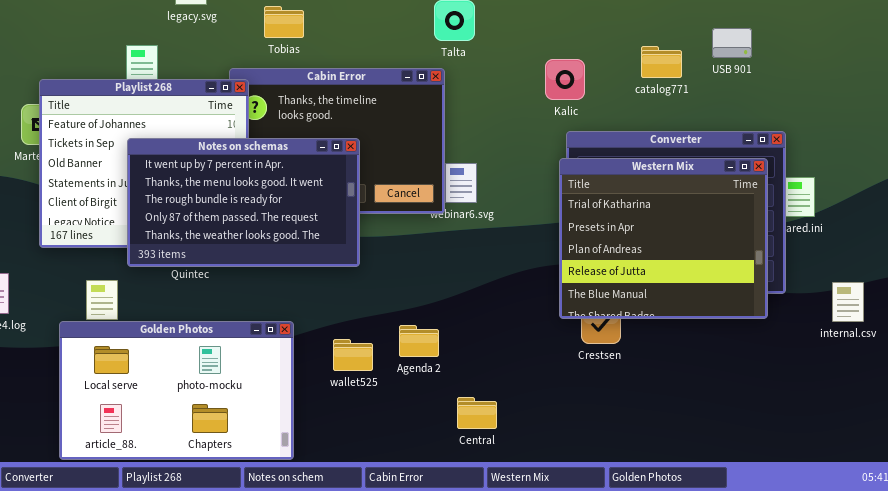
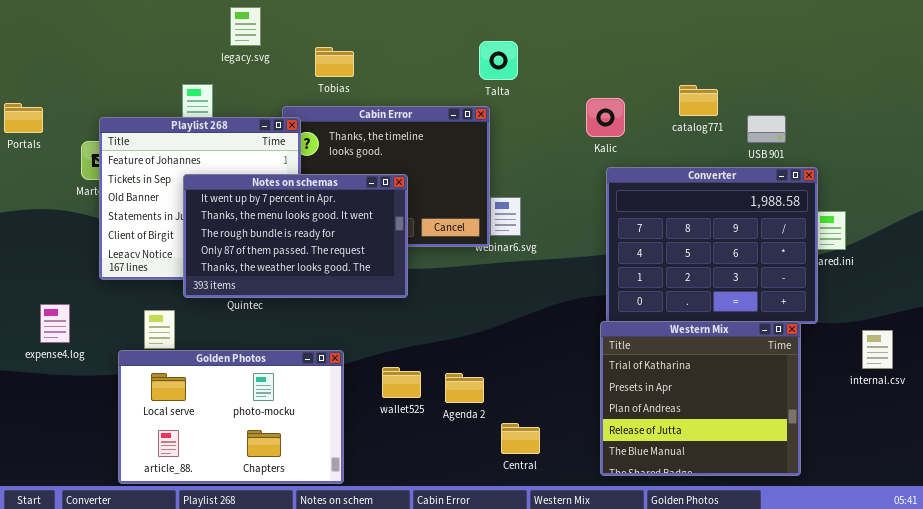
USB 901: [712,28,752,58] -> [747,115,786,143], moved
Western Mix: [559,158,768,319] -> [600,321,801,476], moved
internal.csv: [832,282,864,322] -> [862,330,893,369], moved
Agenda 2: [399,325,439,357] -> [445,373,484,403], moved

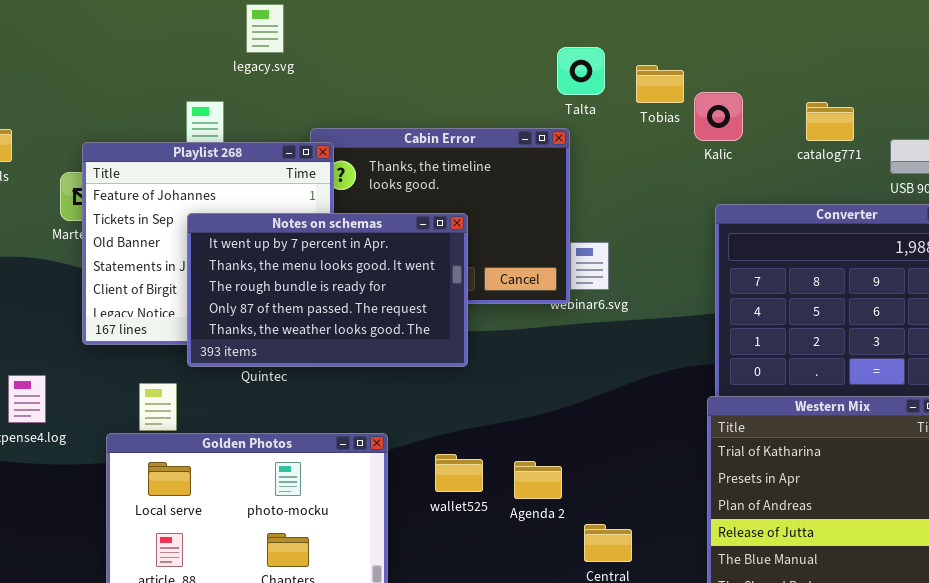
Tobias: [315,47,354,77] -> [636,65,684,103], moved
Kalic: [586,98,625,137] -> [694,92,743,141], moved

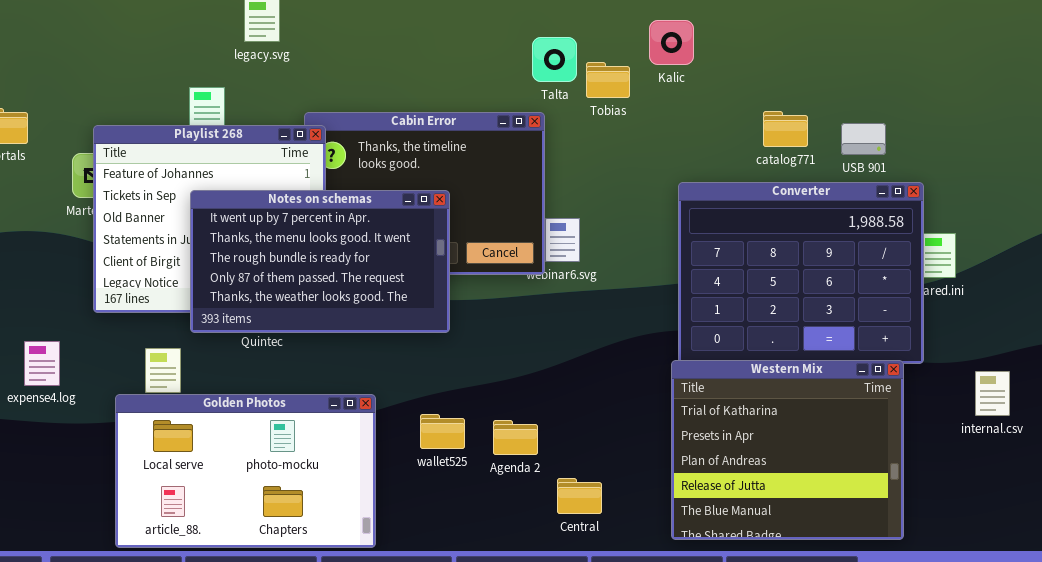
Tobias: [636,65,684,103] -> [586,62,630,98], moved
Kalic: [694,92,743,141] -> [649,20,694,65], moved
catalog771: [806,102,854,141] -> [763,111,808,147], moved

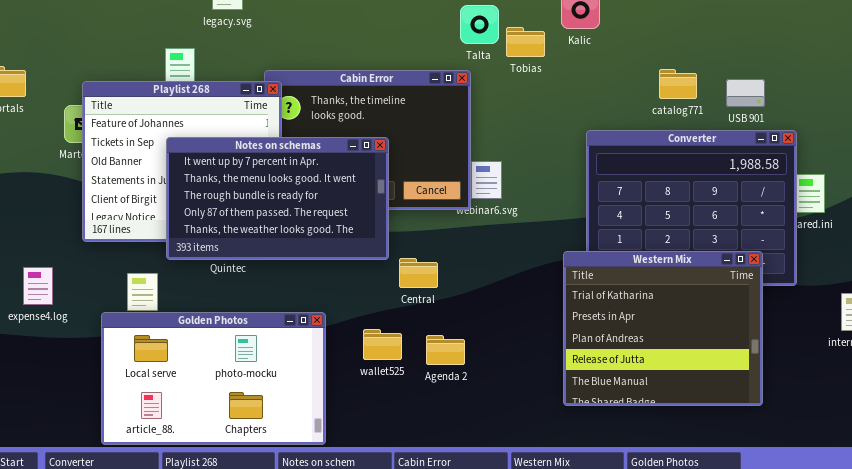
Western Mix: [671,360,904,540] -> [563,251,763,406], moved
Central: [557,478,602,514] -> [399,258,438,288], moved

